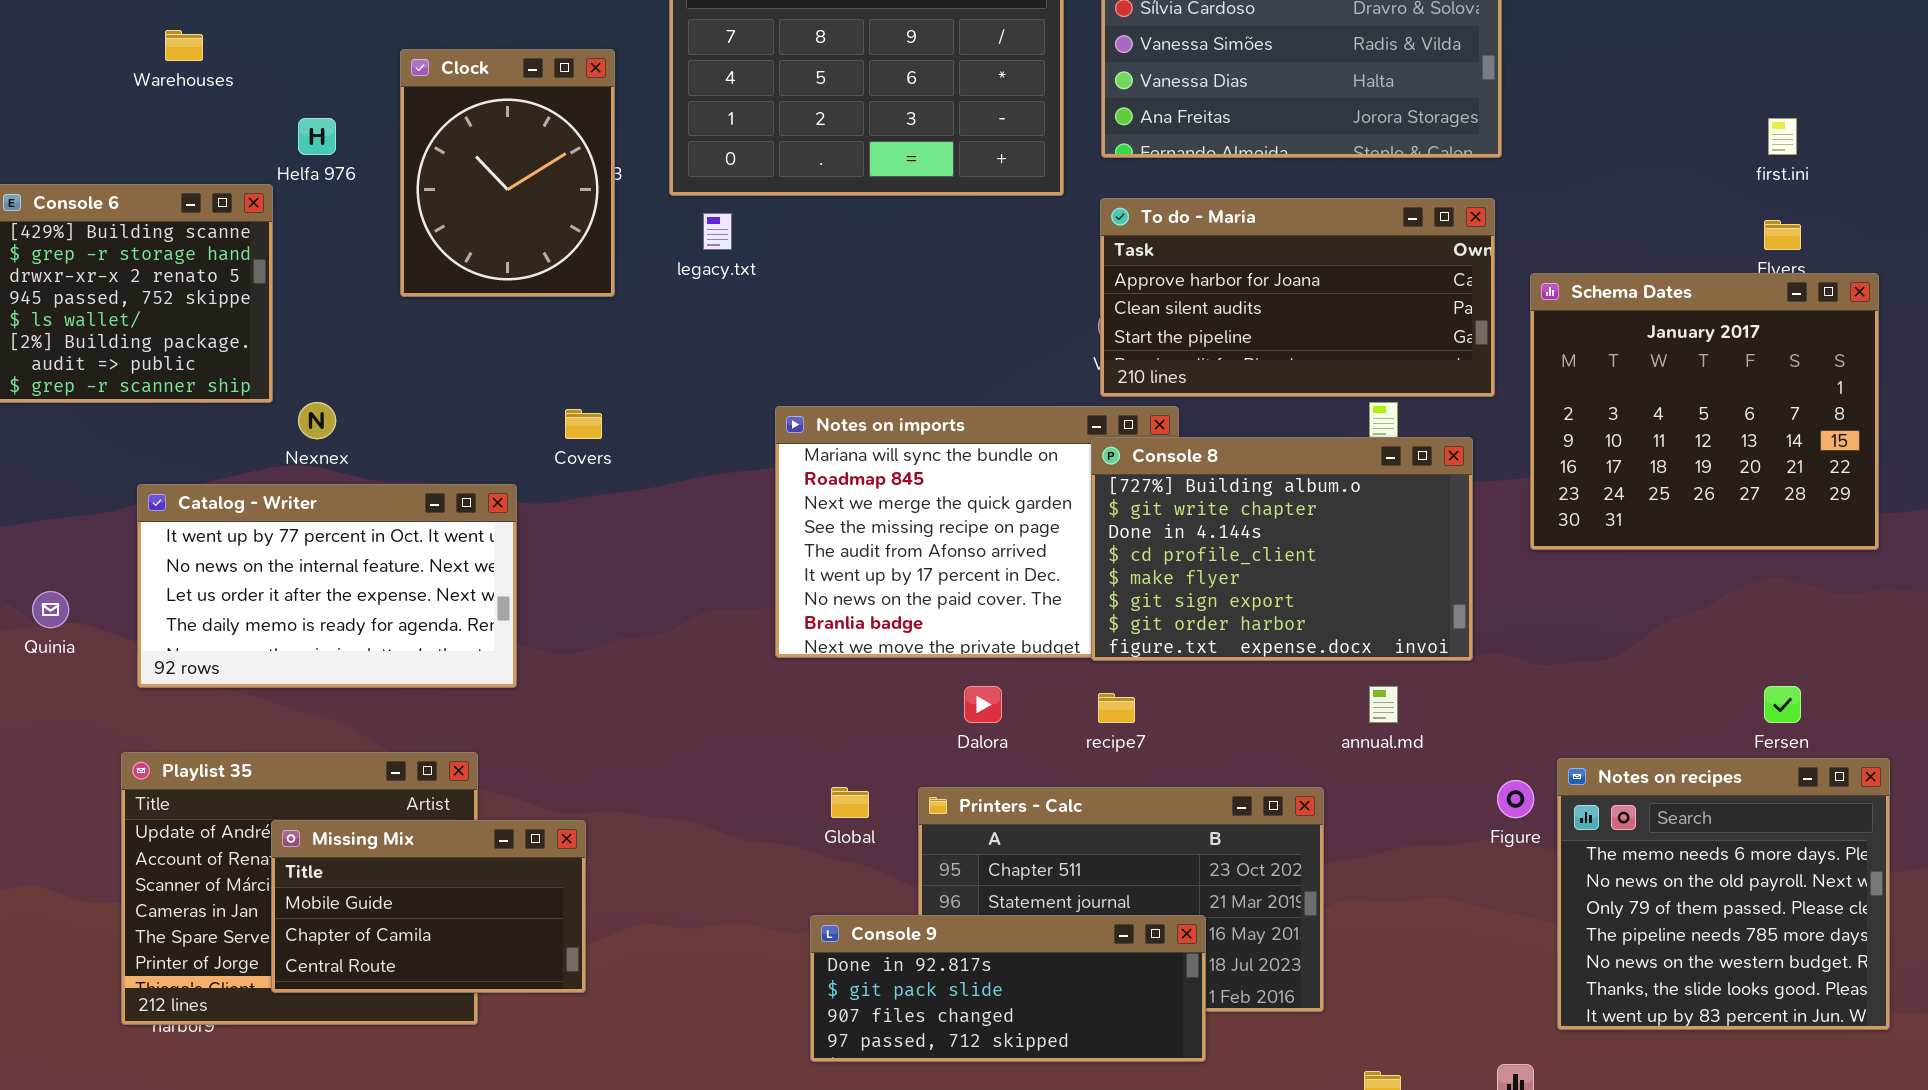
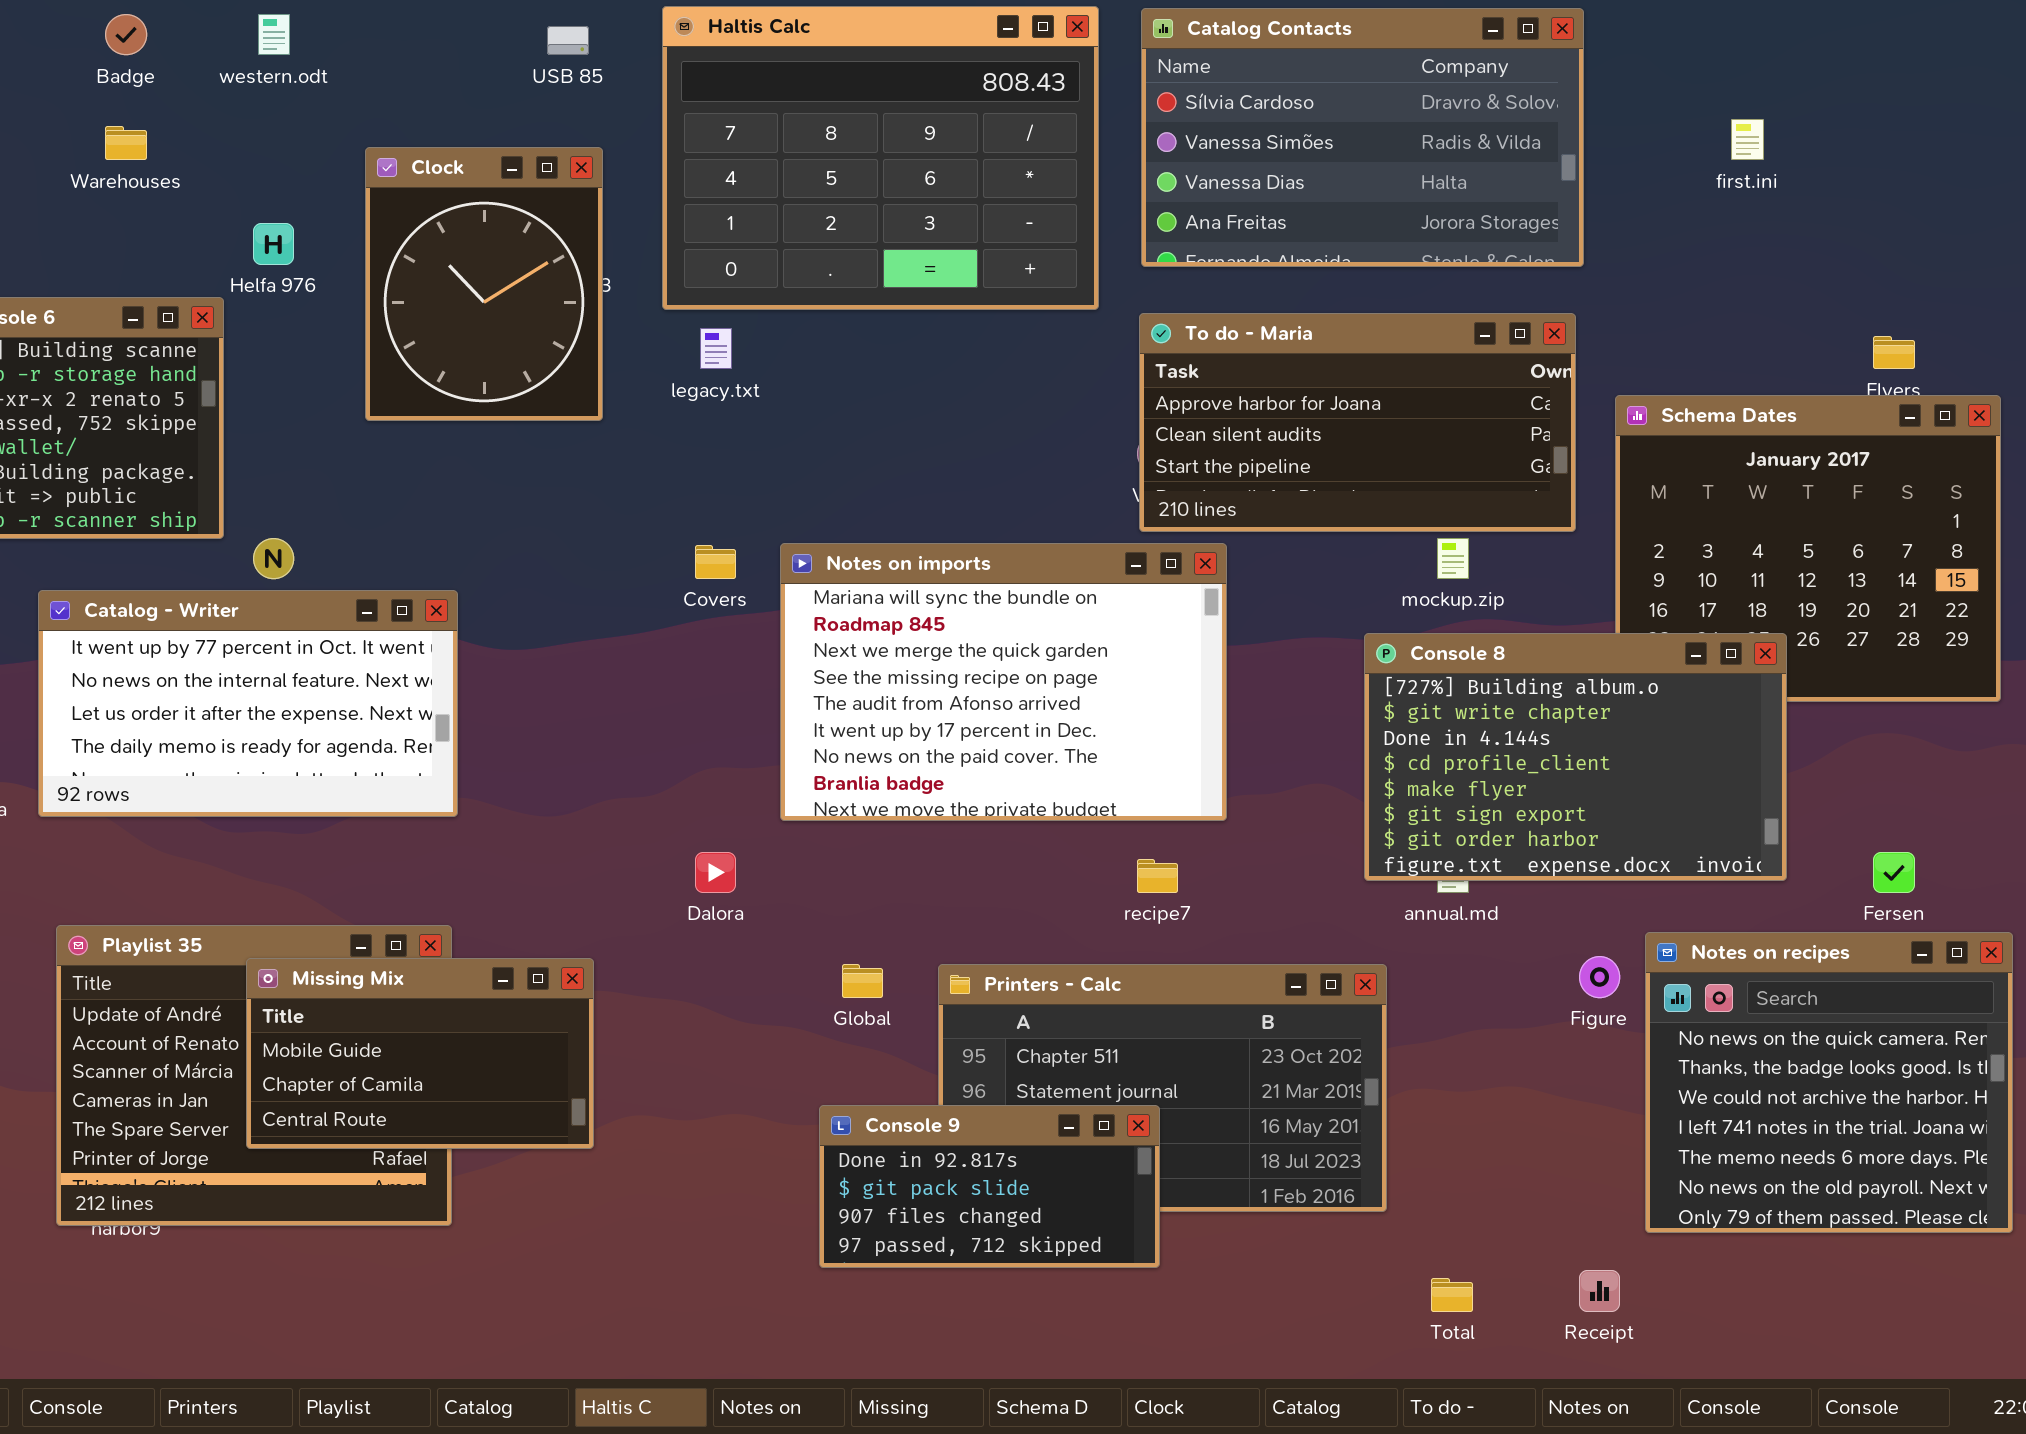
first.ini: [1768,118,1797,155] -> [1731,119,1764,160], moved
Covers: [565,409,602,439] -> [695,545,736,579], moved
Console 8: [1091,437,1473,661] -> [1364,633,1787,881], moved
Catalog - Writer: [137,484,517,688] -> [38,590,458,817], moved
Dalora: [964,686,1002,723] -> [695,852,736,893], moved
Notes on recipes: [1557,758,1890,1030] -> [1645,932,2013,1233], scrolled up 4 rows
Missing Mix: [271,820,586,993] -> [246,958,594,1149], moved
Console 9: [810,915,1206,1062] -> [819,1105,1160,1268], resized

